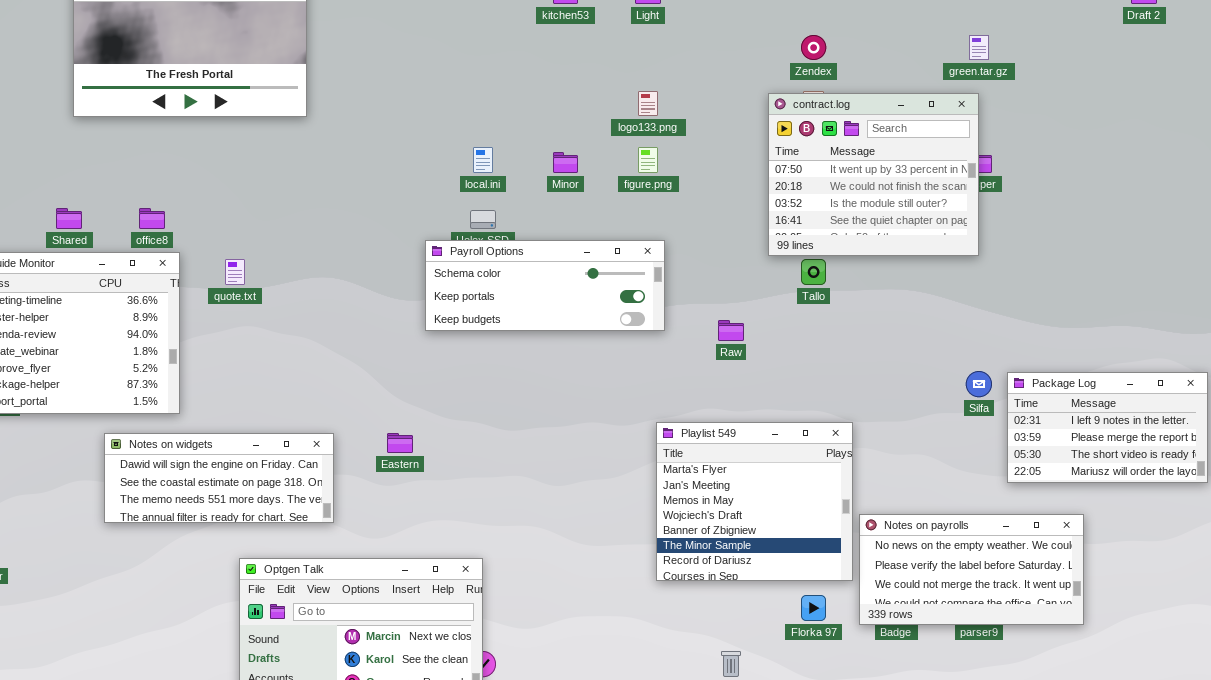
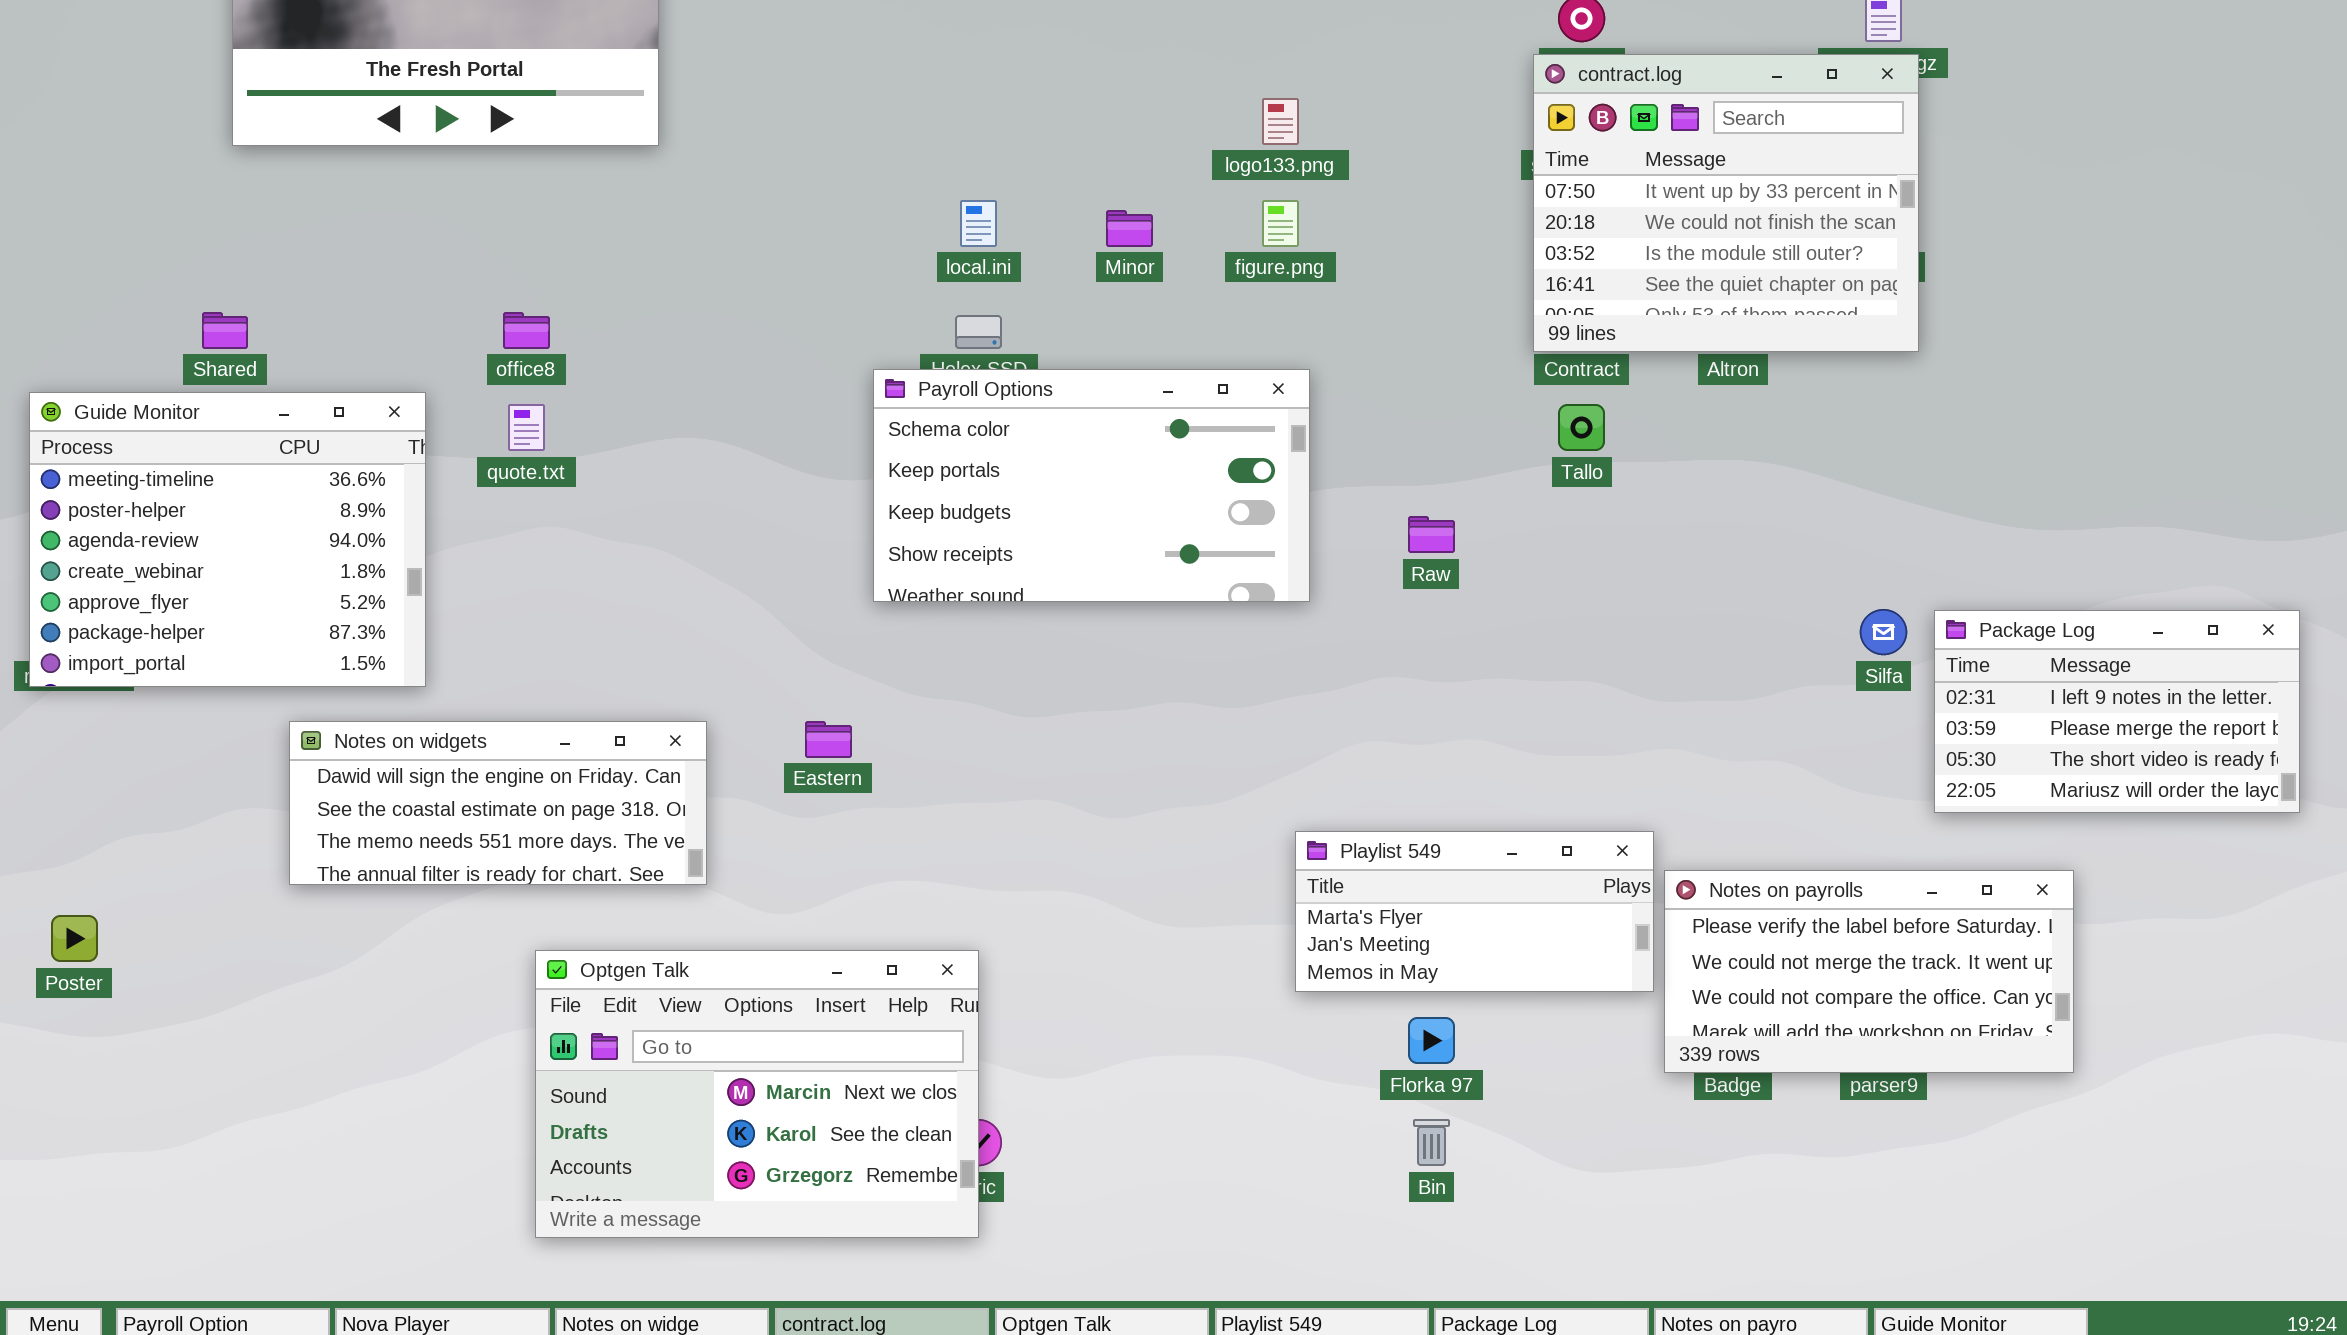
contract.log: [768,93,979,256] -> [1533,54,1919,352], moved
office8: [139,208,165,229] -> [503,312,550,349], moved
Payroll Options: [425,240,665,331] -> [873,369,1310,602], resized
Playlist 549: [656,422,853,581] -> [1295,831,1654,992], resized
Notes on payrolls: [859,514,1084,625] -> [1664,870,2074,1073], scrolled down 1 row
Florka 97: [801,595,826,621] -> [1408,1017,1455,1064], moved

